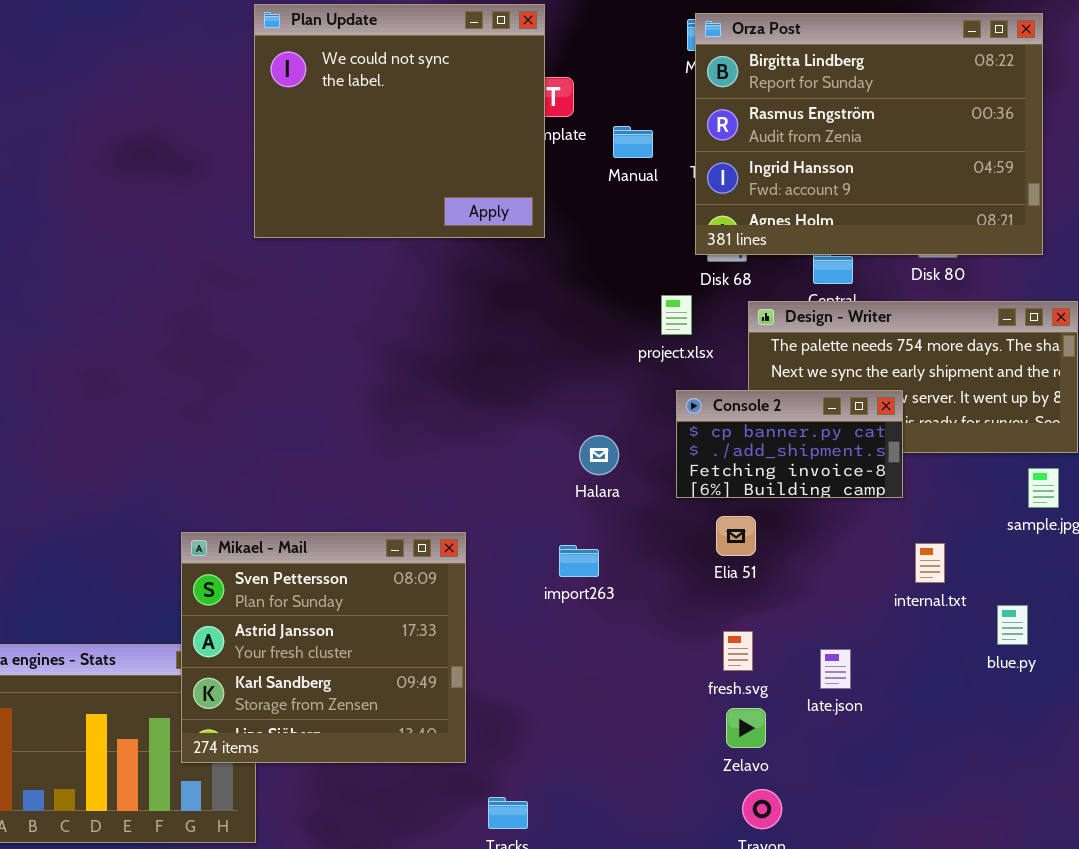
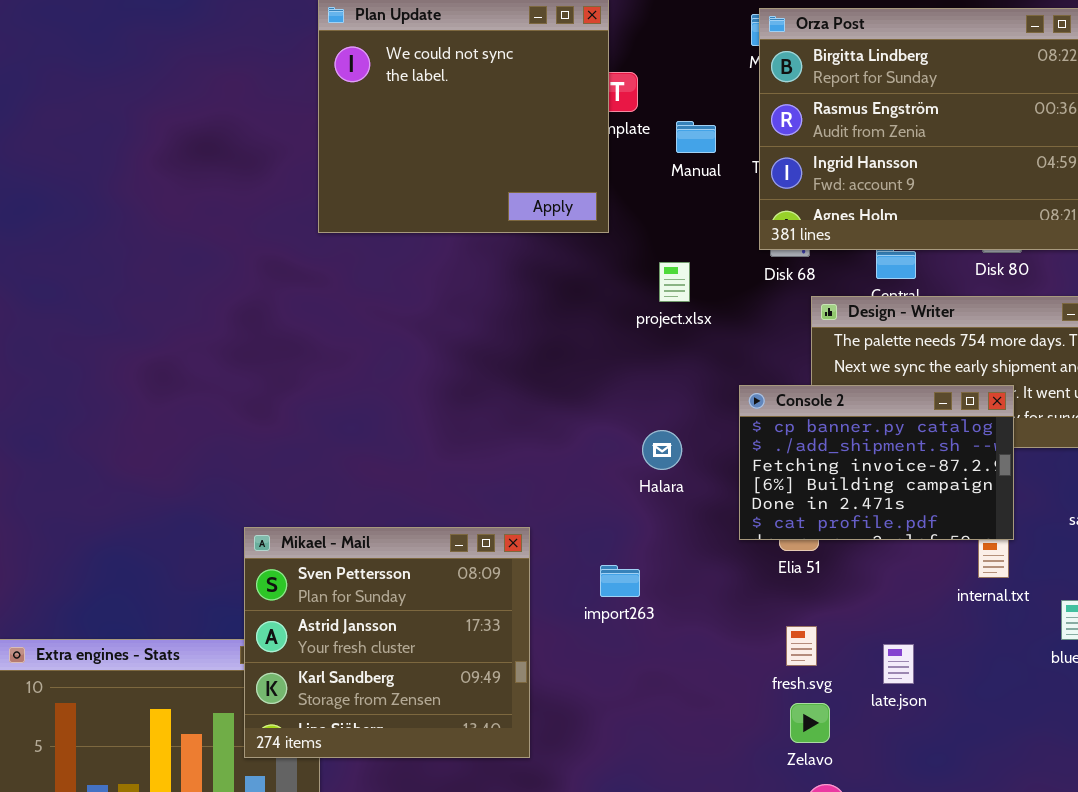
project.xlsx: [661,295,692,335] -> [659,262,690,302], moved
Console 2: [676,390,903,498] -> [739,385,1014,540], resized
import263: [559,545,599,577] -> [600,565,640,597], moved

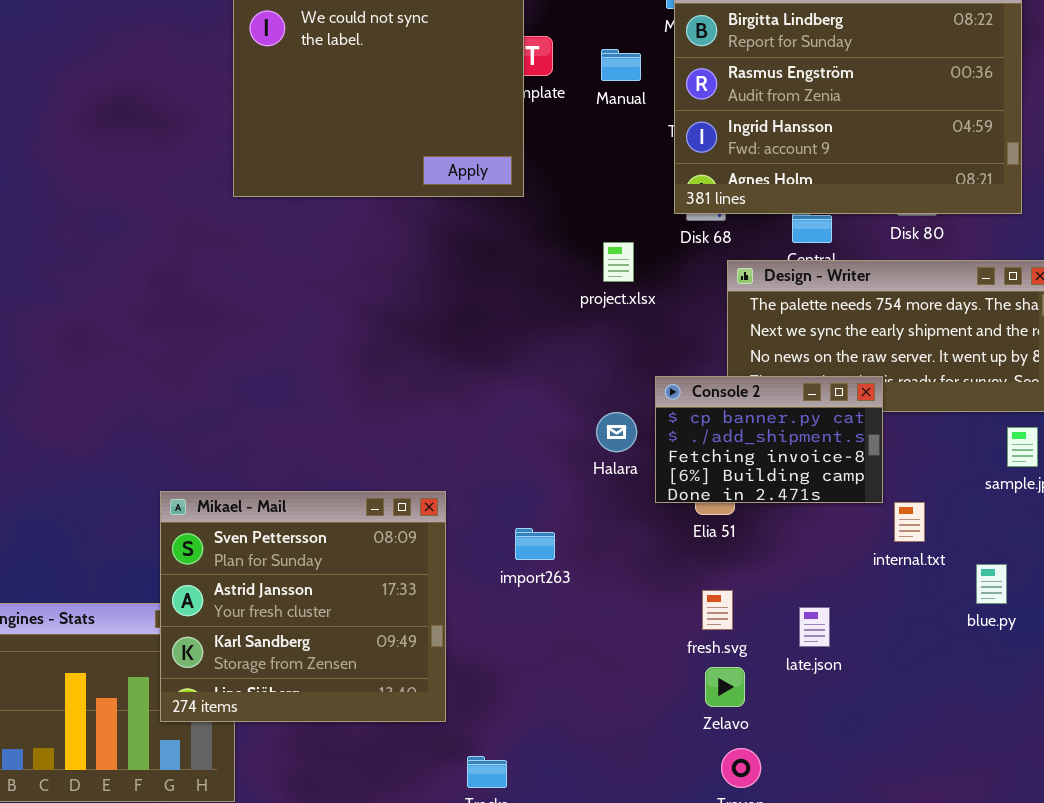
Manual: [676,121,716,153] -> [601,49,641,81], moved
project.xlsx: [659,262,690,302] -> [603,242,634,282], moved
Console 2: [739,385,1014,540] -> [655,376,883,503], resized
Halara: [642,430,682,470] -> [596,412,637,452], moved

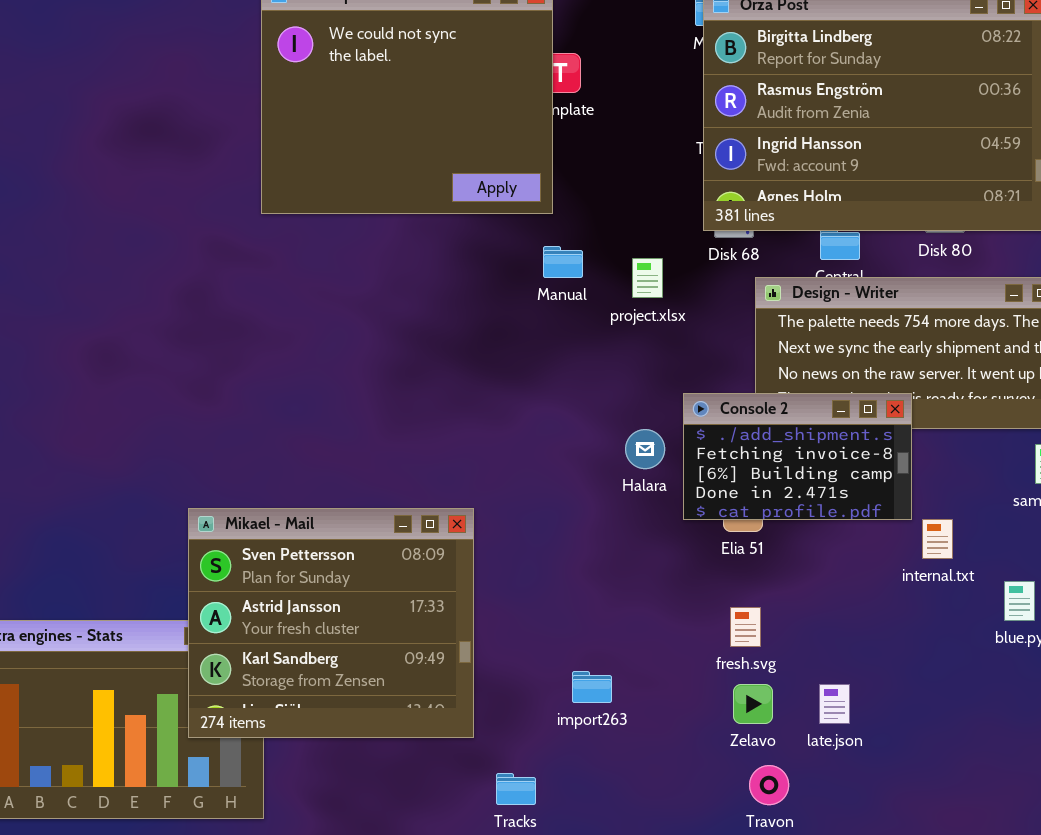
Manual: [601,49,641,81] -> [543,246,583,278], moved
Console 2: [655,376,883,503] -> [683,393,912,520], scrolled down 1 row
import263: [515,528,555,560] -> [572,671,612,703], moved
late.json: [799,607,830,647] -> [819,684,850,724], moved

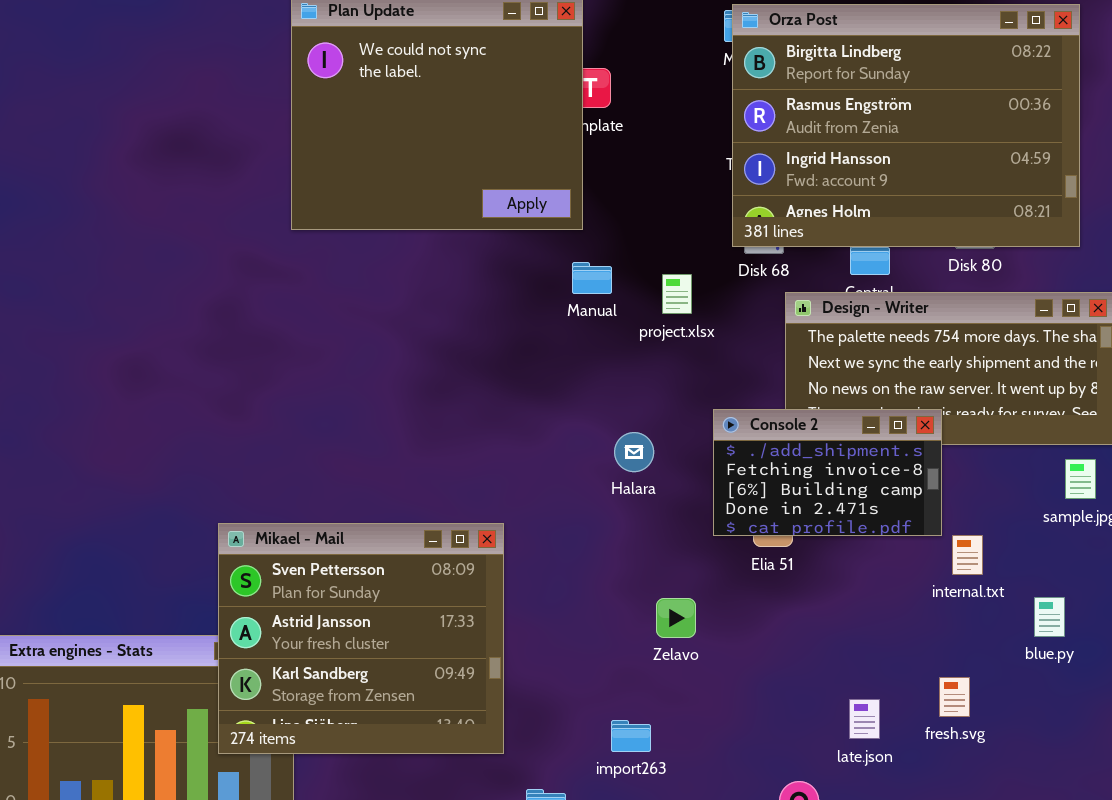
Halara: [625,429,665,469] -> [614,432,654,472], moved
fresh.svg: [730,607,761,647] -> [939,677,970,717], moved
import263: [572,671,612,703] -> [611,720,651,752], moved
Zelavo: [733,684,773,724] -> [656,598,696,638], moved

